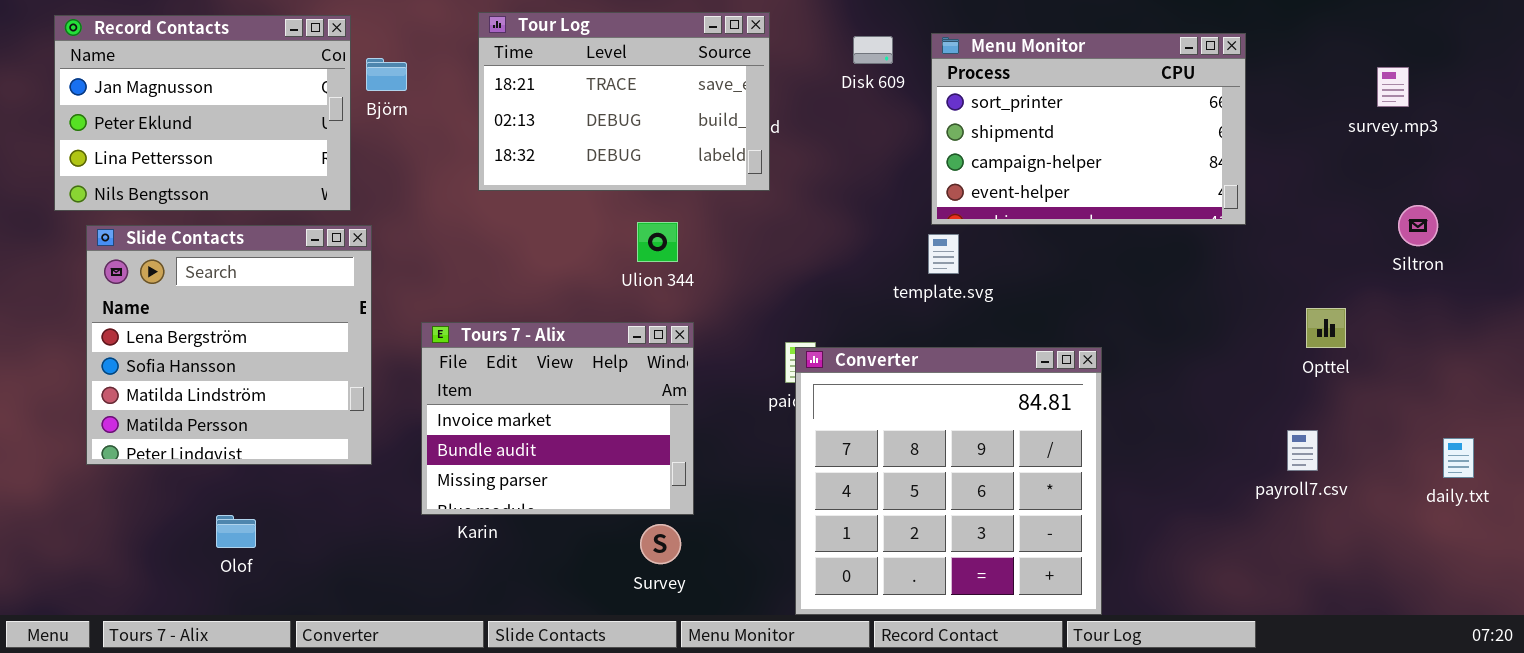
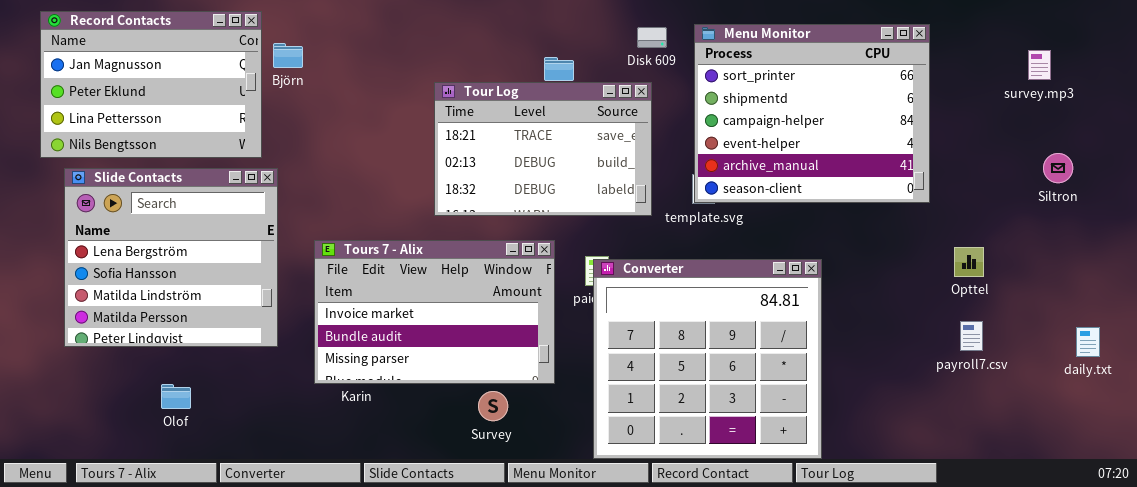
Tour Log: [478,12,770,191] -> [434,82,652,216], moved
Menu Monitor: [931,33,1246,225] -> [694,24,930,203], resized
Opttel: [1306,308,1346,348] -> [954,247,984,277], moved
Tours 7 - Alix: [421,322,694,515] -> [314,240,555,384], resized

